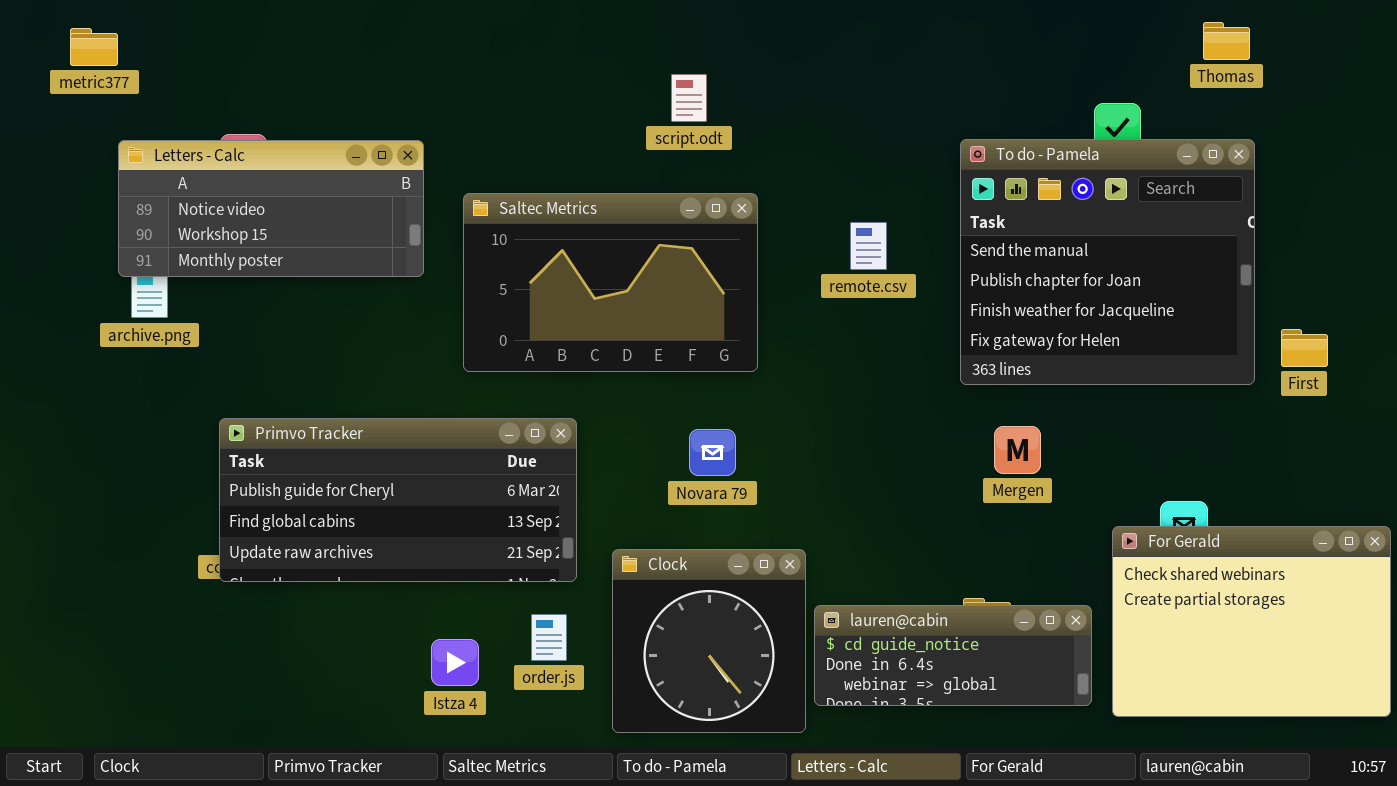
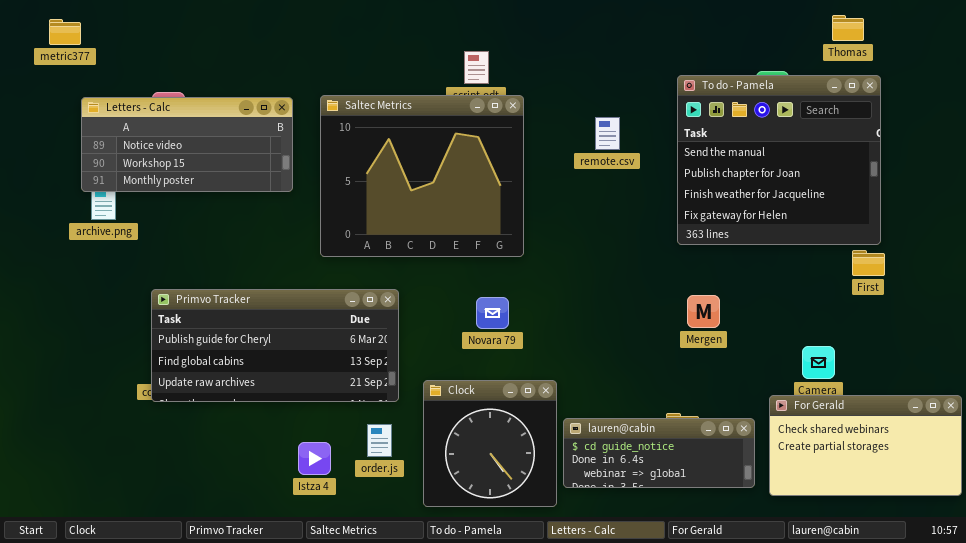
To do - Pamela: [960,139,1255,385] -> [677,75,881,245], moved
Saltec Metrics: [463,193,758,372] -> [320,95,524,257], resized
remote.csv: [850,222,887,270] -> [595,117,620,150], moved
First: [1281,329,1328,367] -> [852,250,885,276], moved
For Gerald: [1112,526,1391,717] -> [769,395,962,496], resized

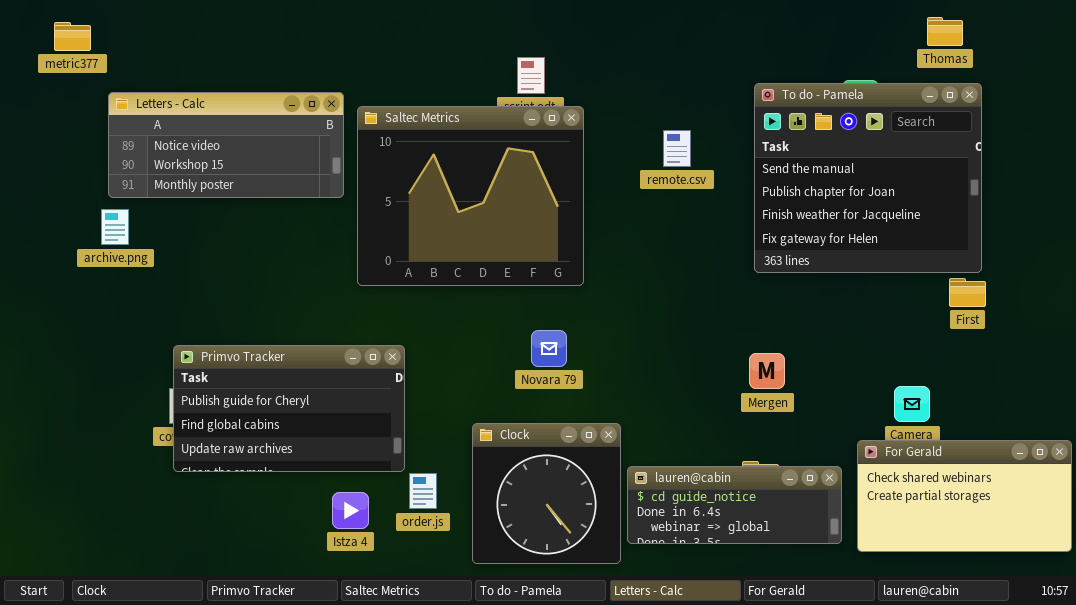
Letters - Calc: [81,97,293,192] -> [108,92,344,198], moved
Primvo Tracker: [151,289,399,402] -> [173,345,405,472], moved, resized
Mergen: [687,295,720,328] -> [749,353,785,389], moved

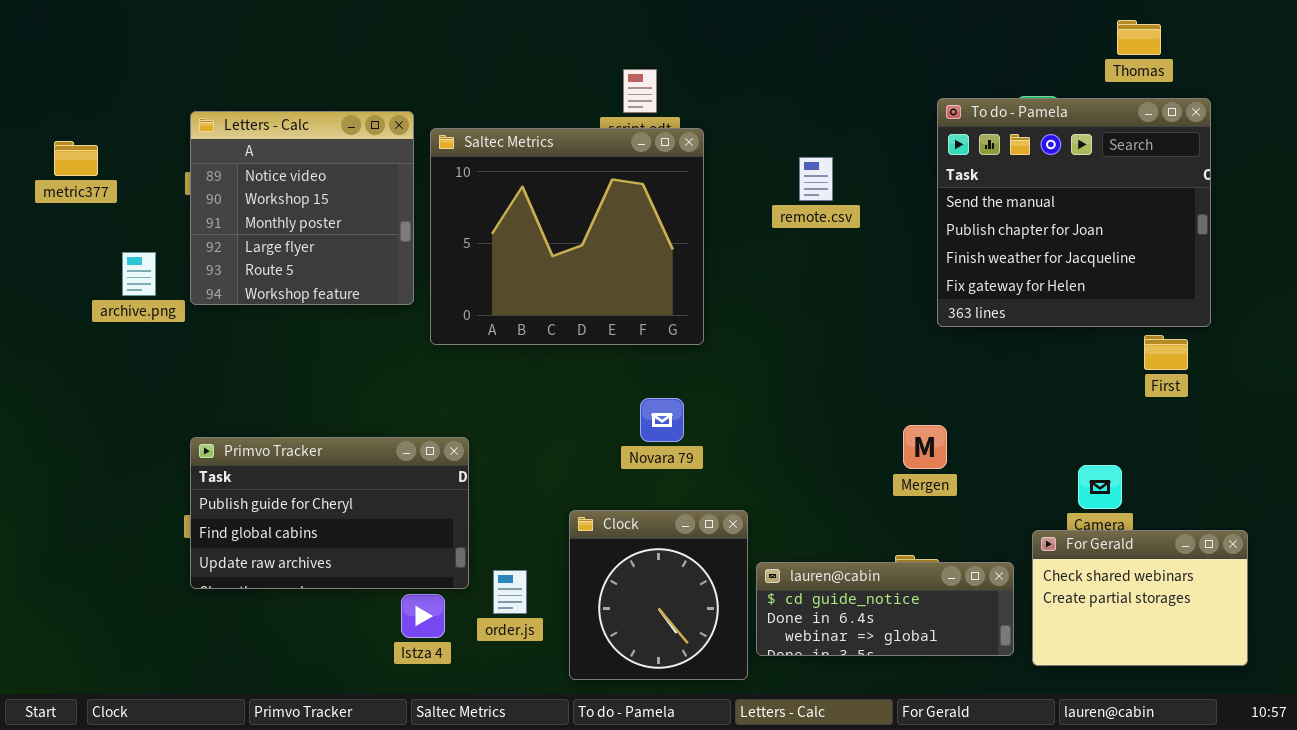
metric377: [54,22,91,51] -> [54,141,98,176], moved
To do - Pamela: [754,83,982,273] -> [937,98,1211,327], moved
Letters - Calc: [108,92,344,198] -> [190,111,414,305], resized
Primvo Tracker: [173,345,405,472] -> [190,437,469,589], moved
For Gerald: [857,440,1072,552] -> [1032,530,1248,666], resized

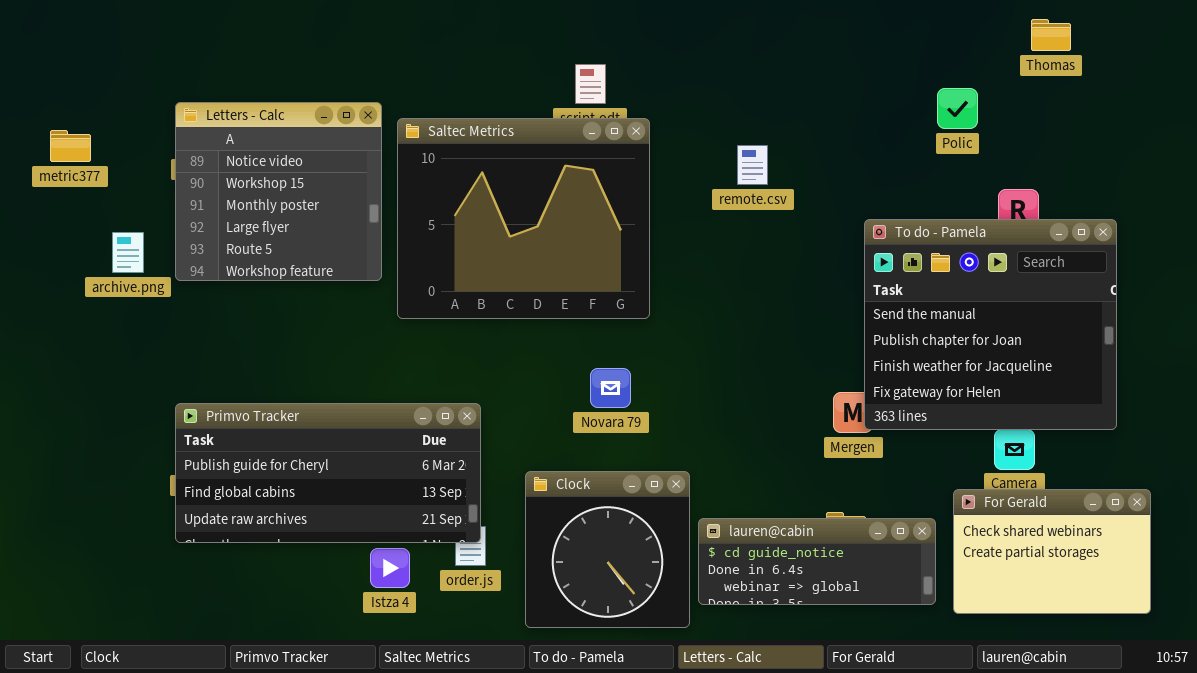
To do - Pamela: [937,98,1211,327] -> [864,219,1117,430], moved
Primvo Tracker: [190,437,469,589] -> [175,403,481,543], resized

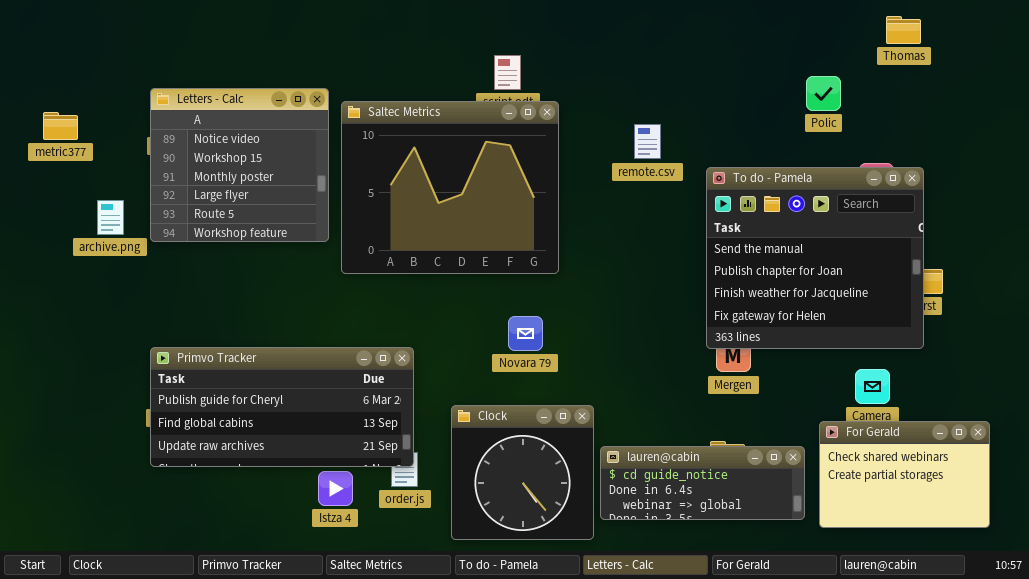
To do - Pamela: [864,219,1117,430] -> [706,167,924,349], moved

